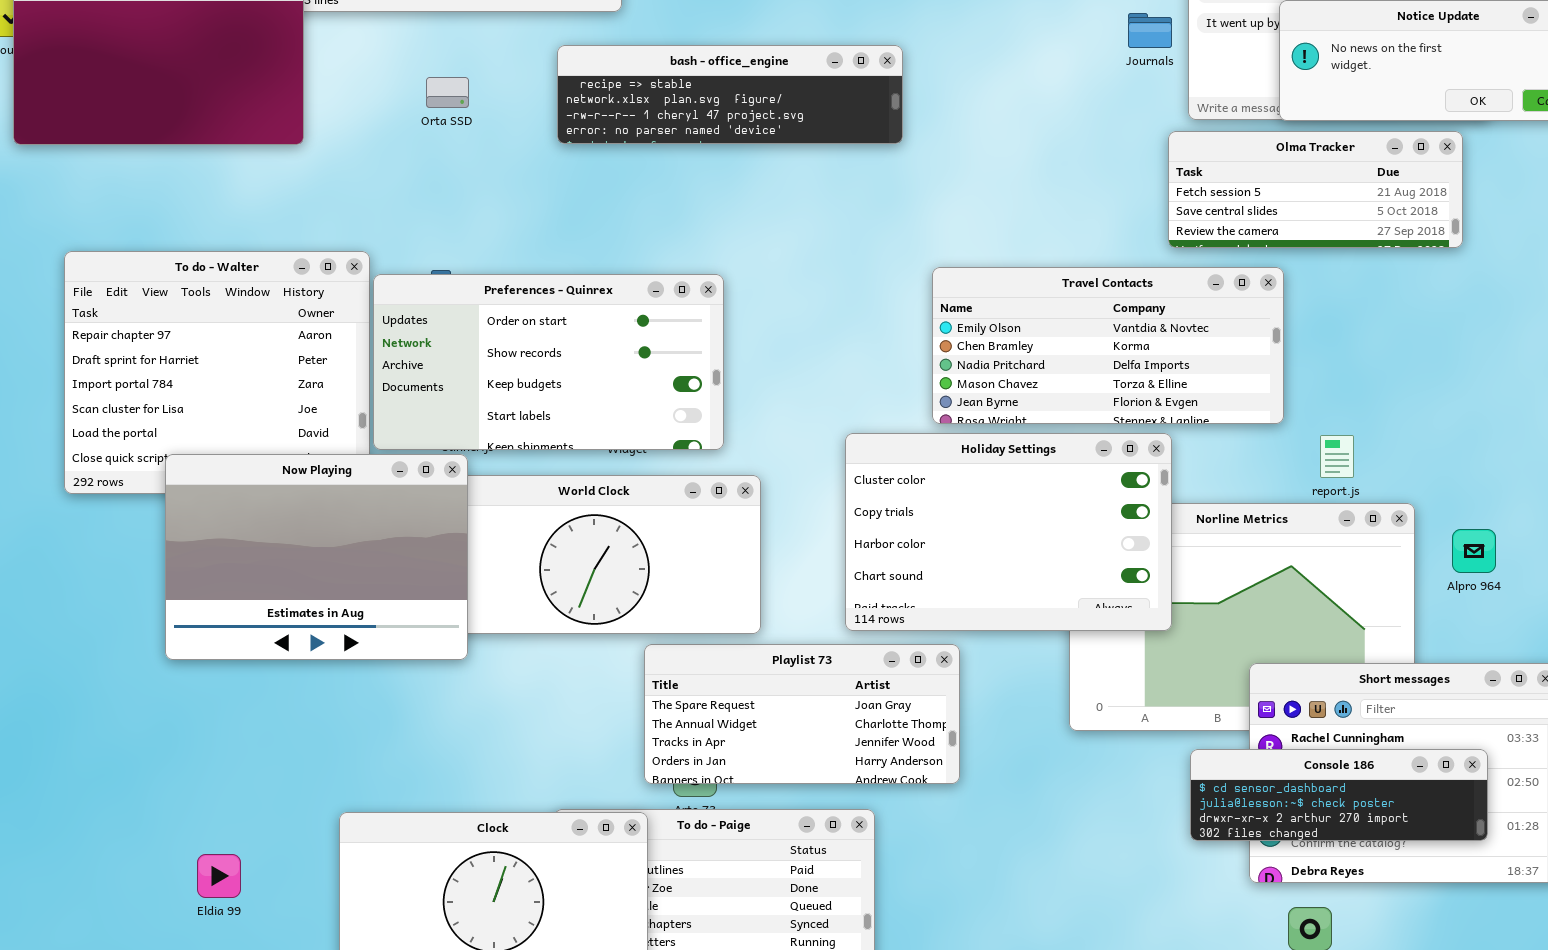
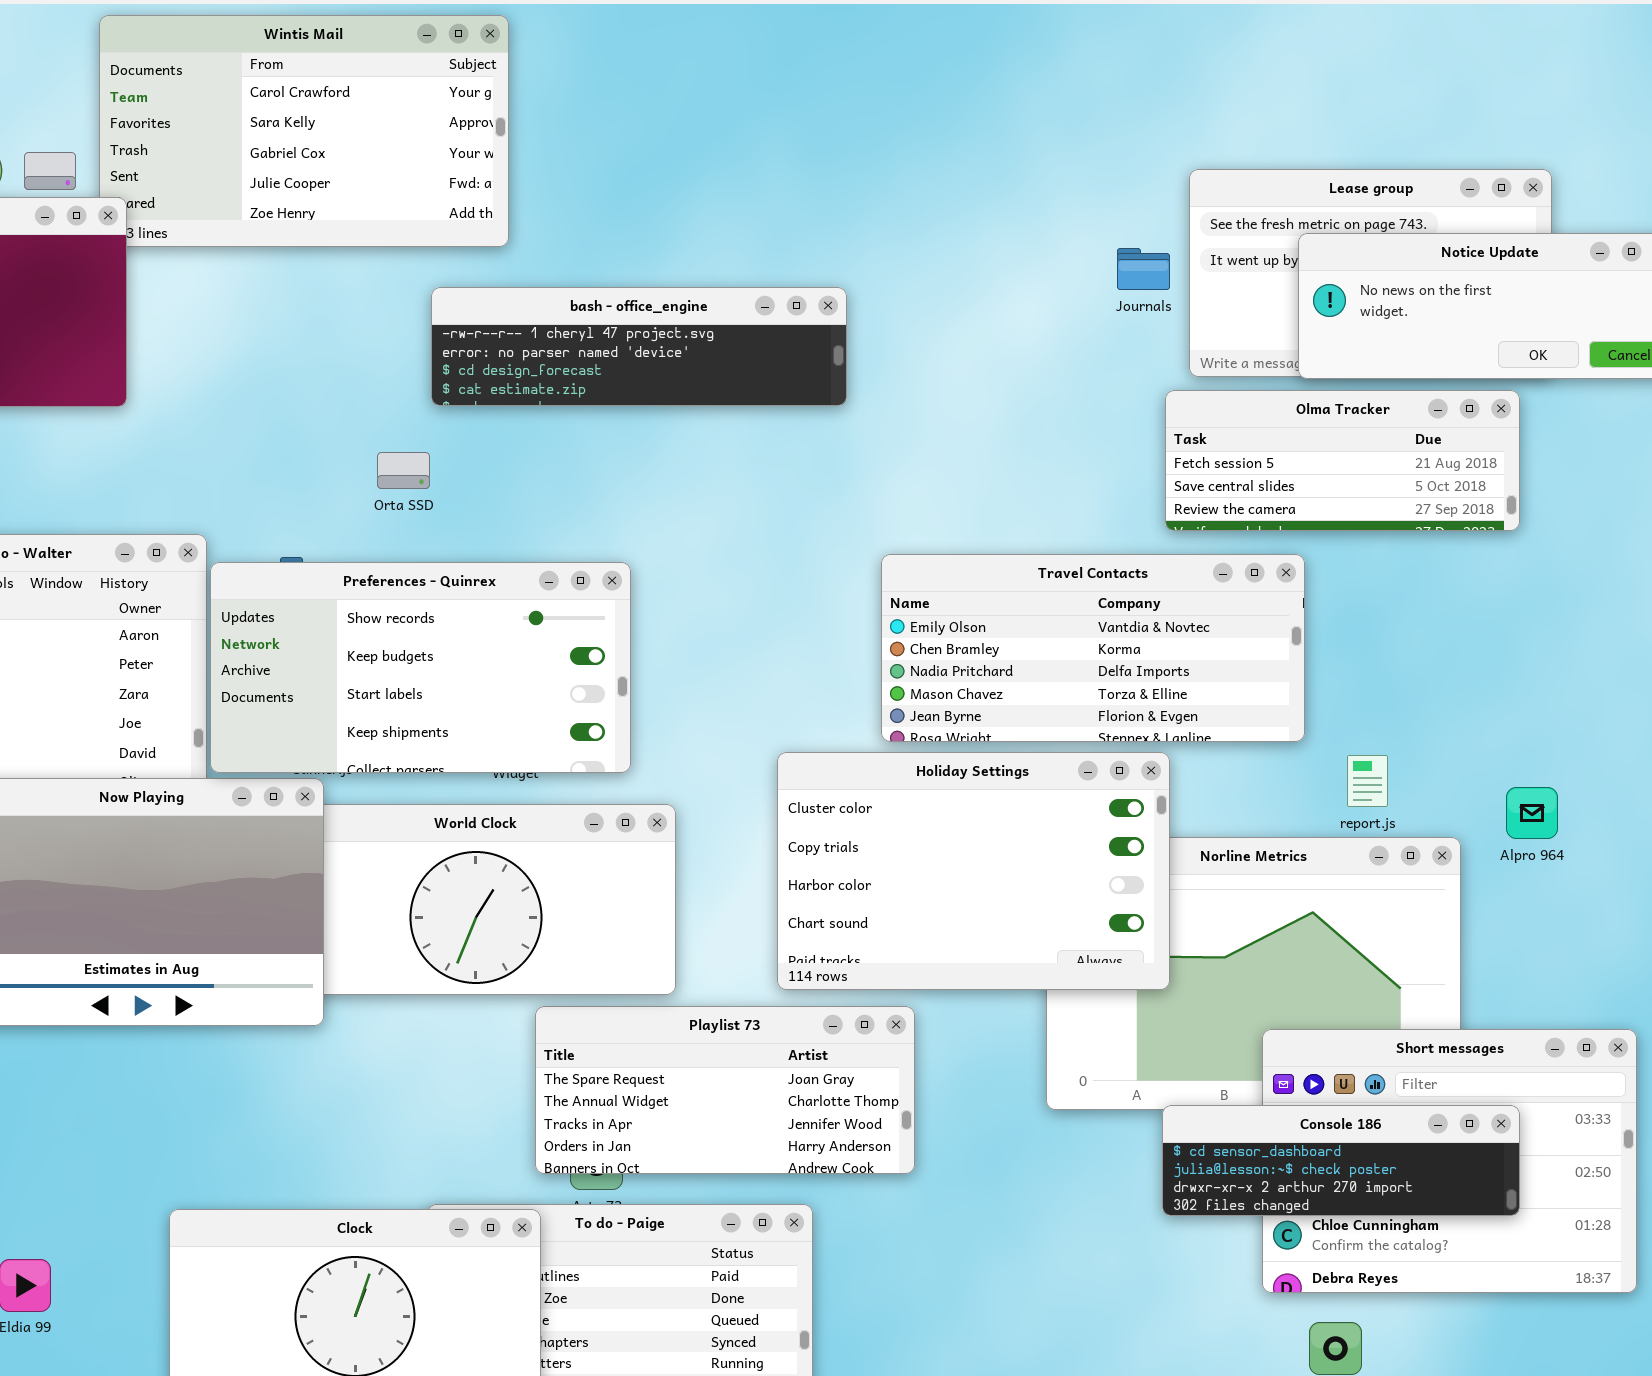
bash - office_engine: [557,45,903,144] -> [431,287,847,406], scrolled down 2 rows
Orta SSD: [426,77,469,108] -> [377,452,430,489], moved
Preferences - Quinrex: [373,274,724,450] -> [210,562,631,773], scrolled down 1 row
Alpro 964: [1452,529,1496,573] -> [1506,787,1558,839], moved
Console 186: [1190,749,1488,841] -> [1162,1105,1520,1216], moved

